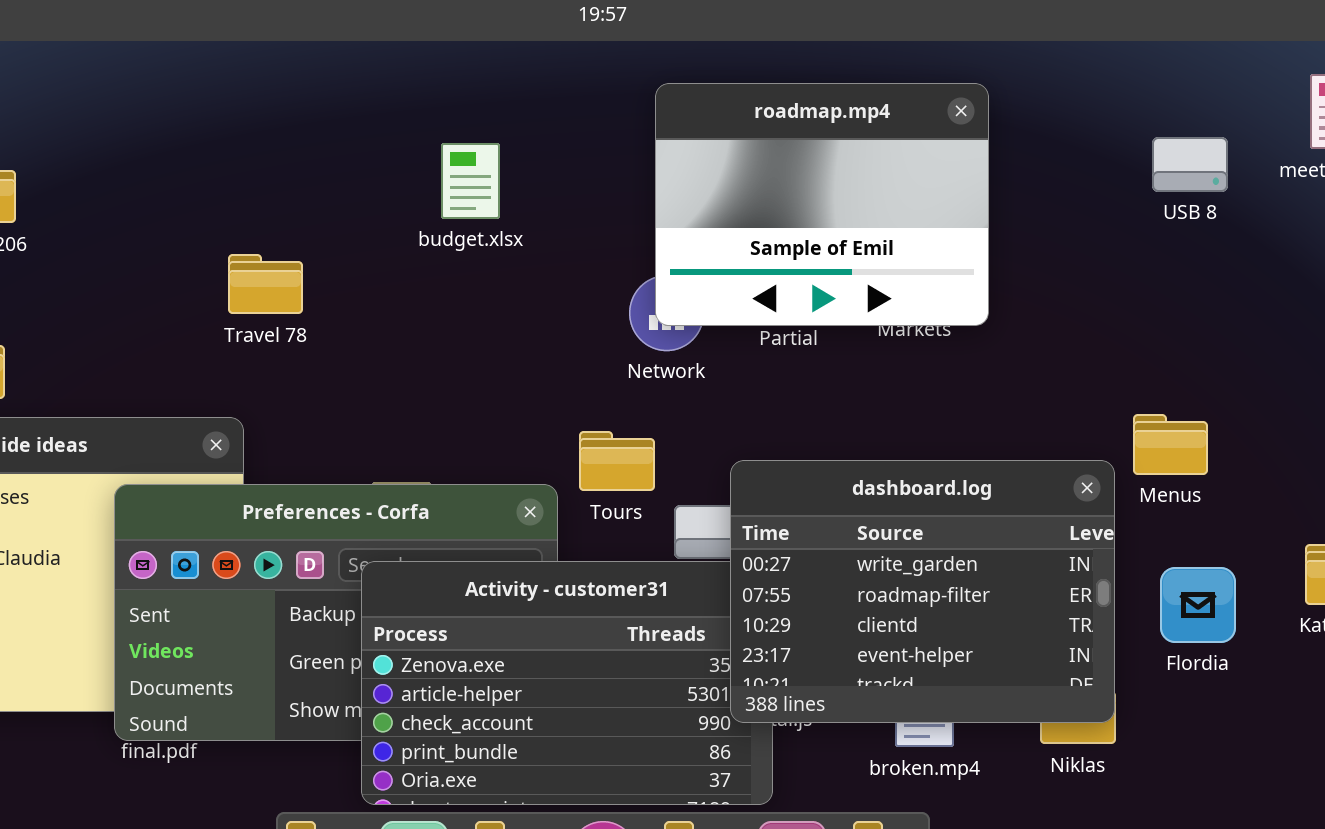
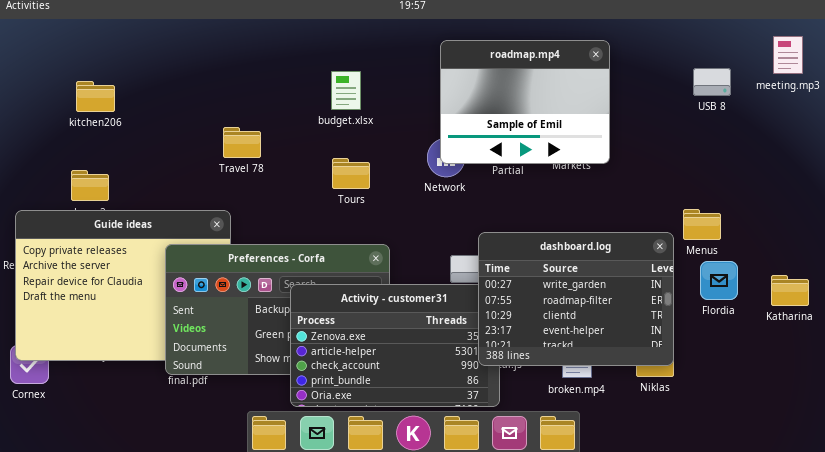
Tours: [579,431,655,491] -> [332,158,370,189], moved
Flordia: [1160,567,1236,643] -> [700,261,738,300], moved

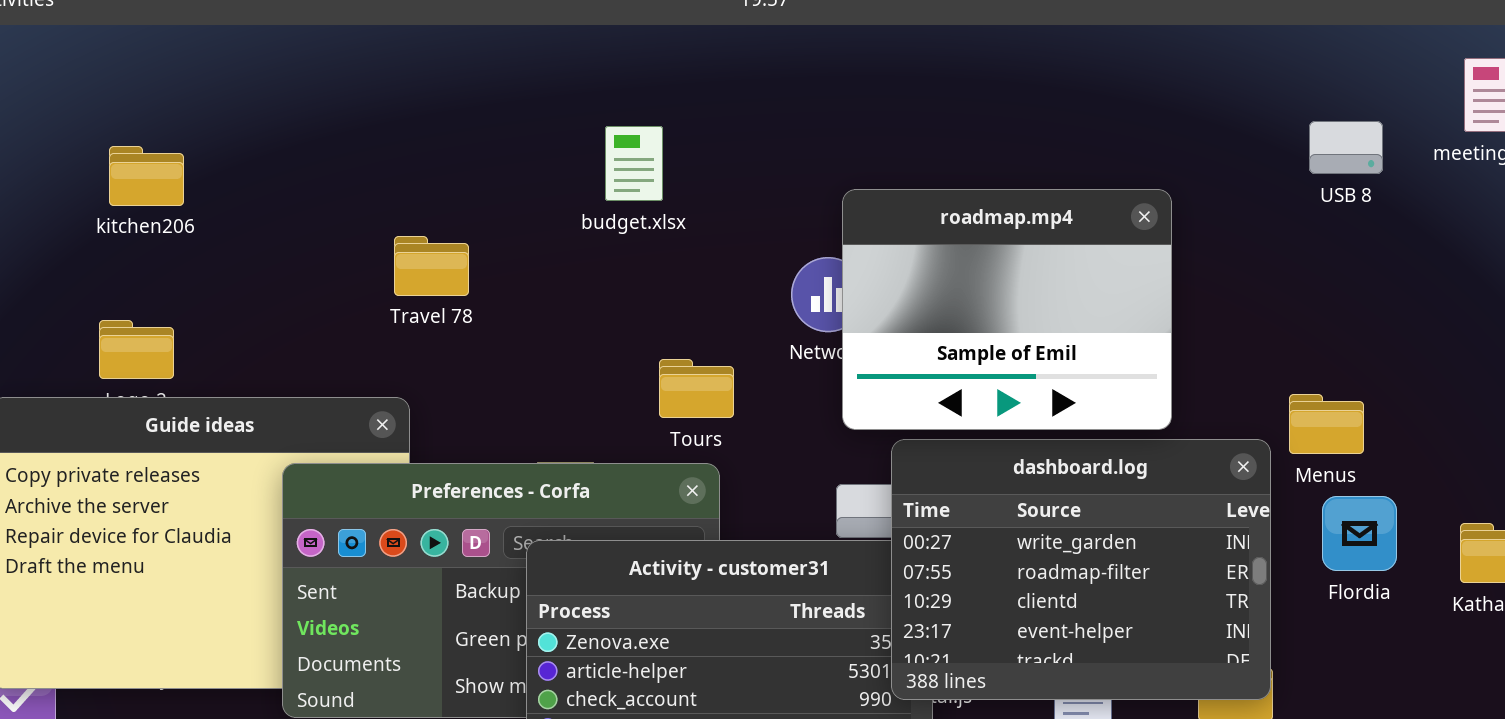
roadmap.mp4: [440,40,610,164] -> [842,189,1172,430], moved
Tours: [332,158,370,189] -> [659,359,734,418], moved

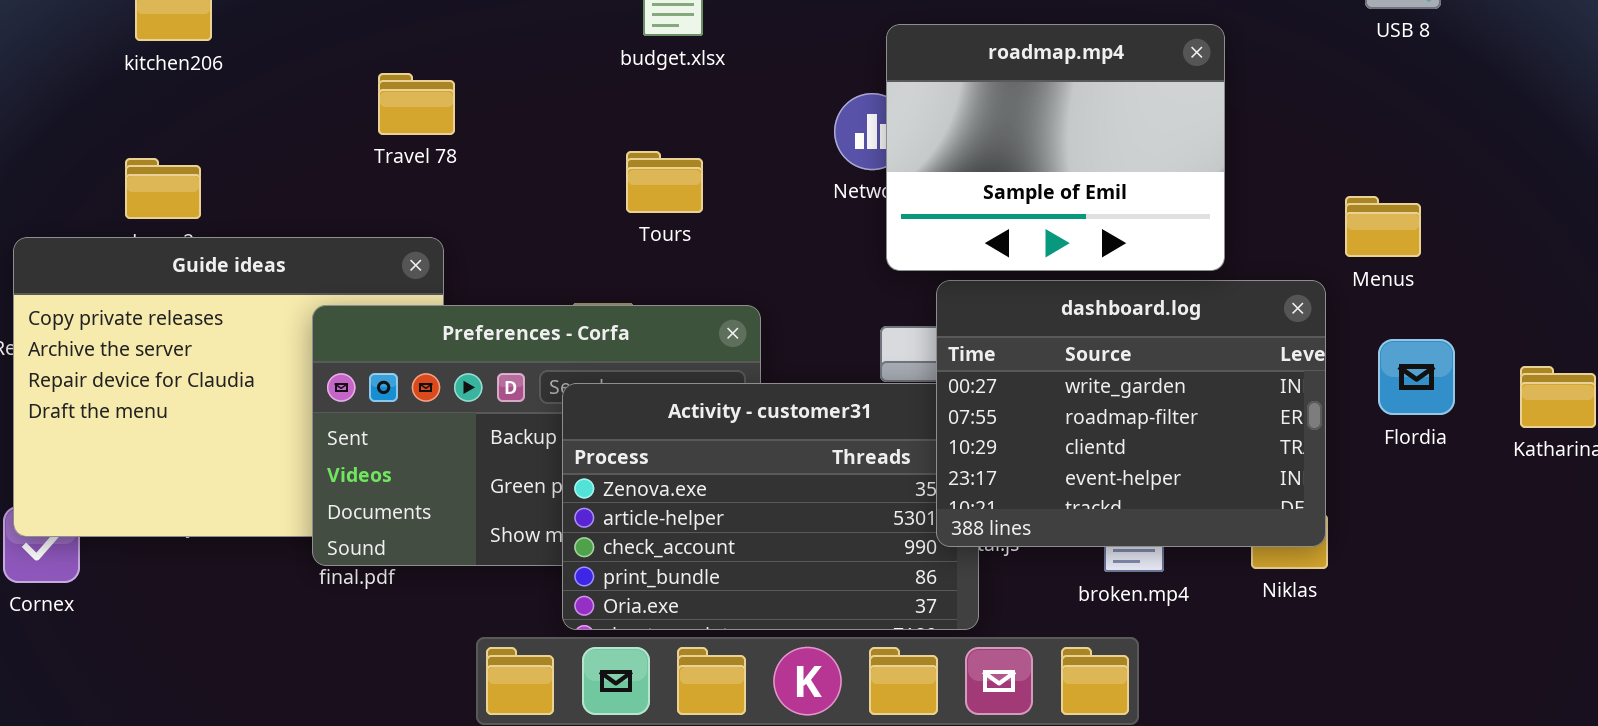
Travel 78: [394,236,469,296] -> [378,73,455,135], moved
Tours: [659,359,734,418] -> [626,151,703,213], moved
Menus: [1289,394,1364,454] -> [1345,196,1421,257], moved

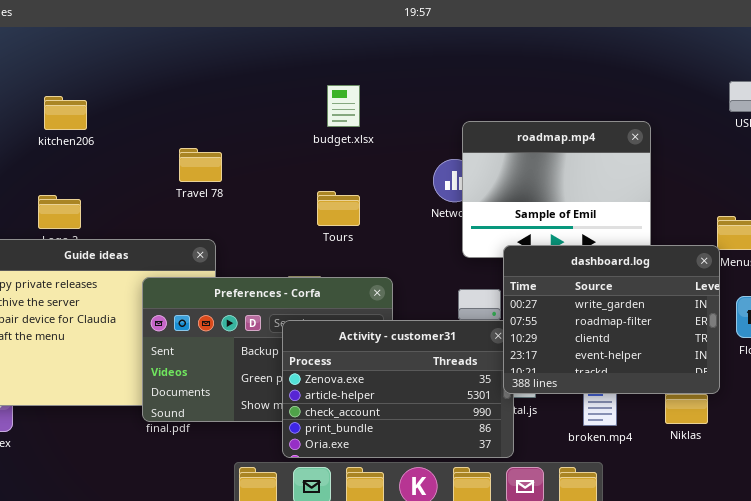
dashboard.log: [936,280,1326,547] -> [503,245,720,394], moved

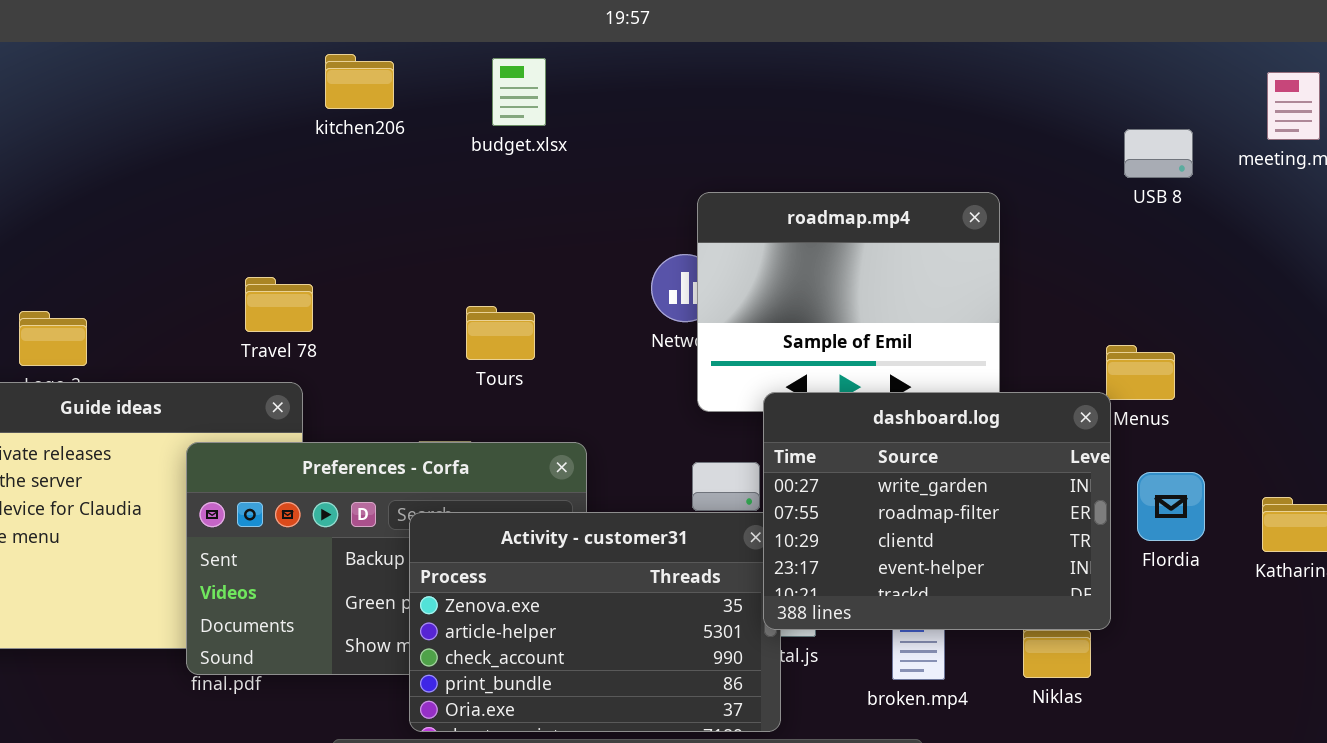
budget.xlsx: [327,85,360,127] -> [492,58,546,126], moved
kitchen206: [44,96,87,130] -> [325,54,394,109], moved
Travel 78: [179,148,222,182] -> [245,277,313,332], moved

